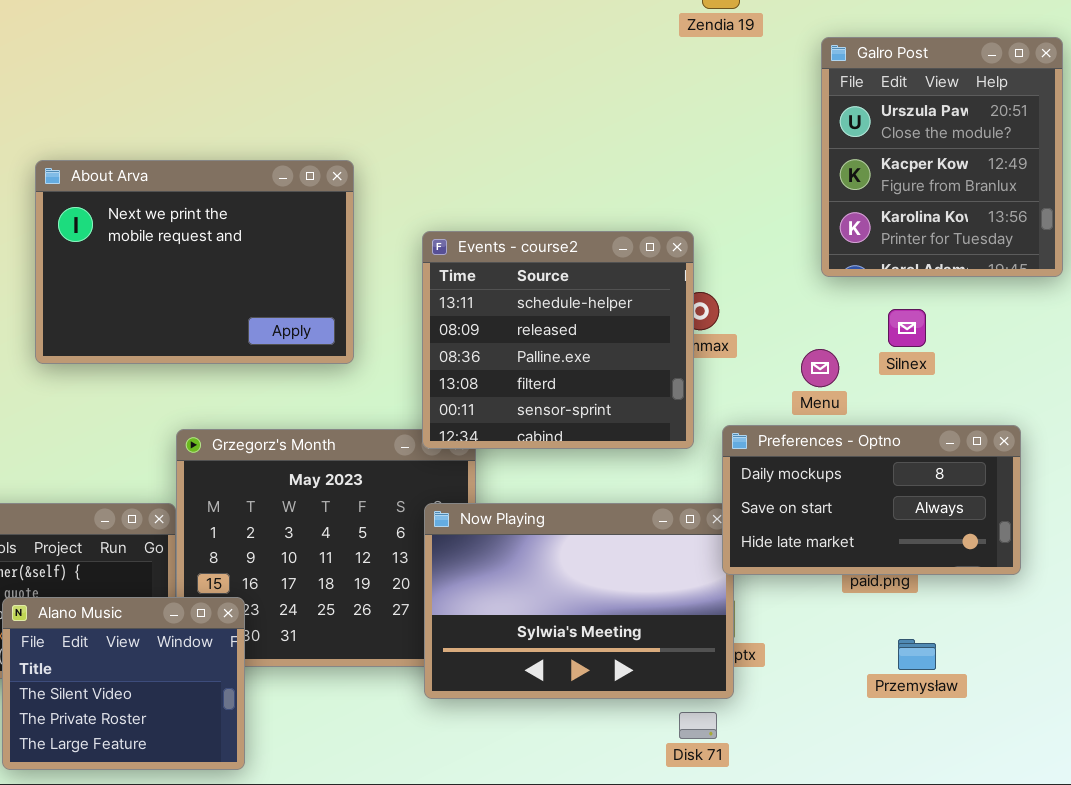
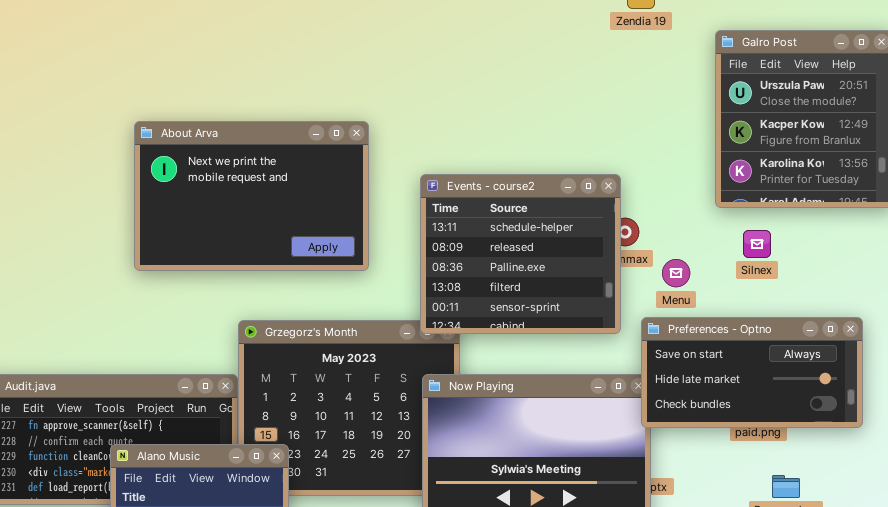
Silnex: [888,309,926,347] -> [743,230,771,258], moved
Menu: [801,349,839,387] -> [662,259,690,287], moved
Preferences - Optno: [722,425,1021,575] -> [641,317,863,428], scrolled down 1 row

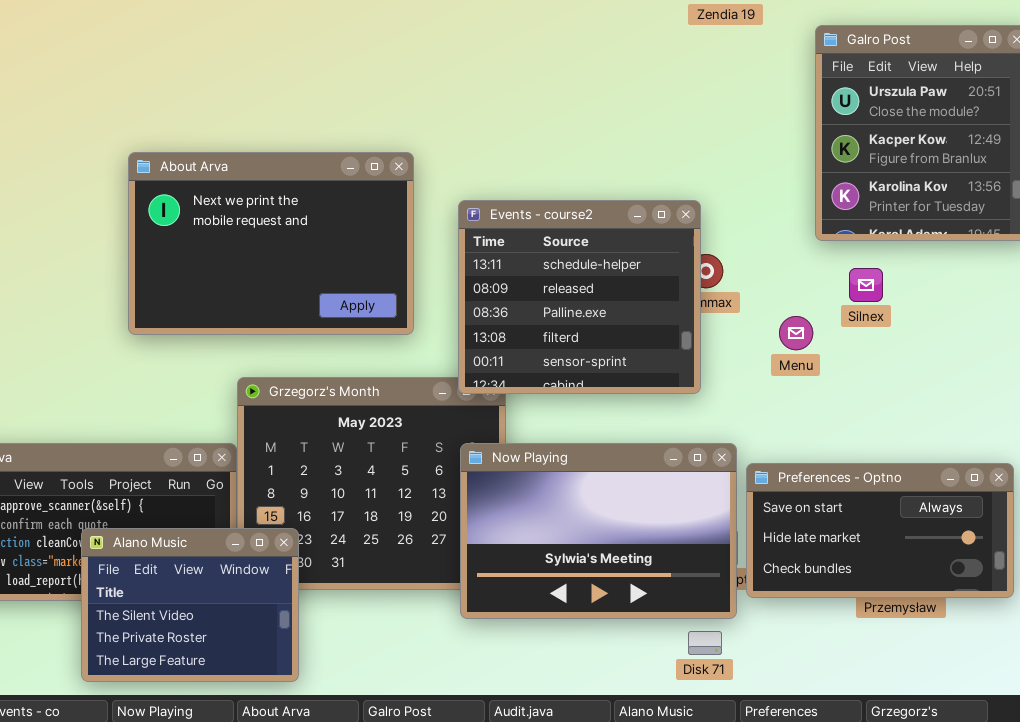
About Arva: [134,121,369,271] -> [128,152,414,335], moved
Menu: [662,259,690,287] -> [779,316,813,350], moved
Preferences - Optno: [641,317,863,428] -> [746,463,1014,598], moved

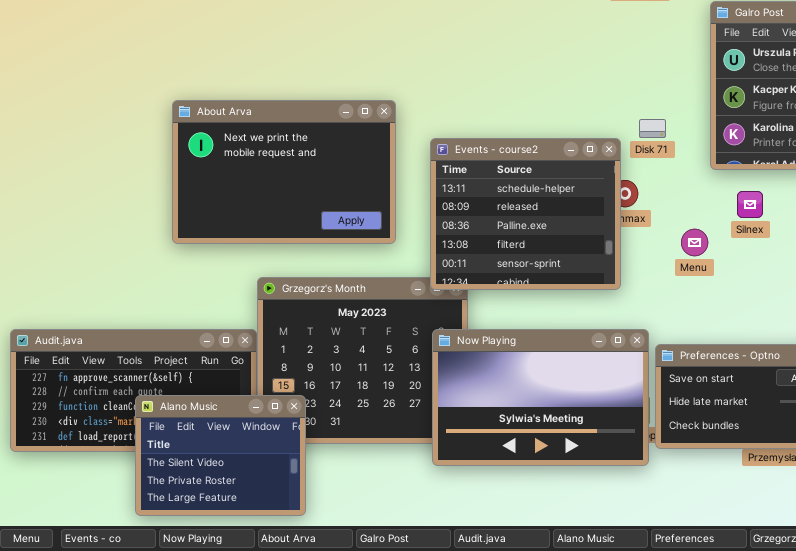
Disk 71: [688,631,722,655] -> [639,119,666,138], moved

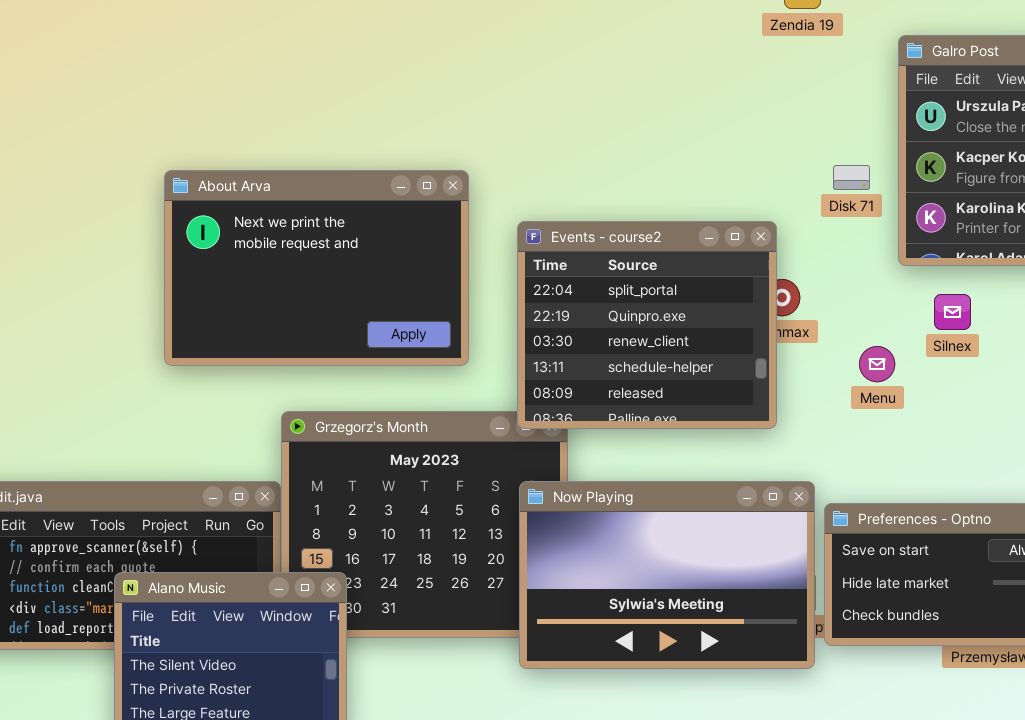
Disk 71: [639,119,666,138] -> [833,165,870,190], moved
Events - course2: [430,138,621,290] -> [517,221,777,429], scrolled up 3 rows

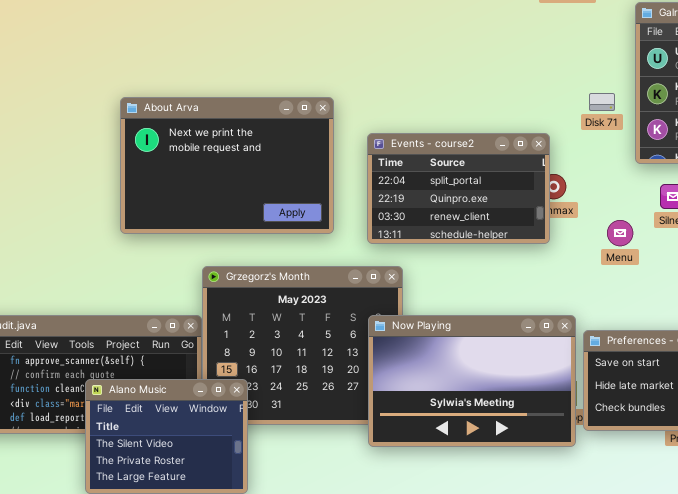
Events - course2: [517,221,777,429] -> [367,133,550,244], resized

